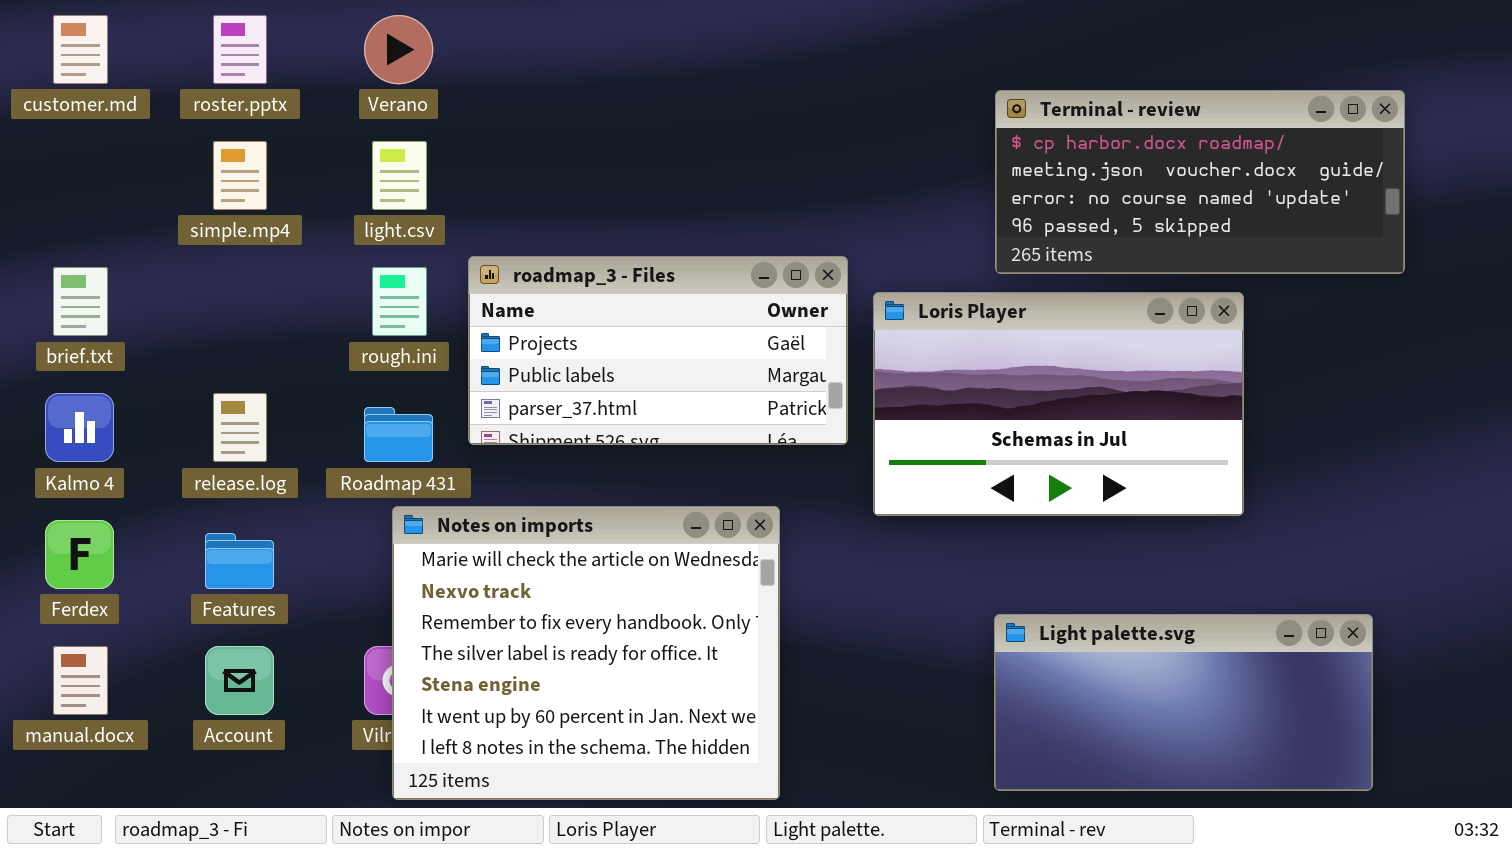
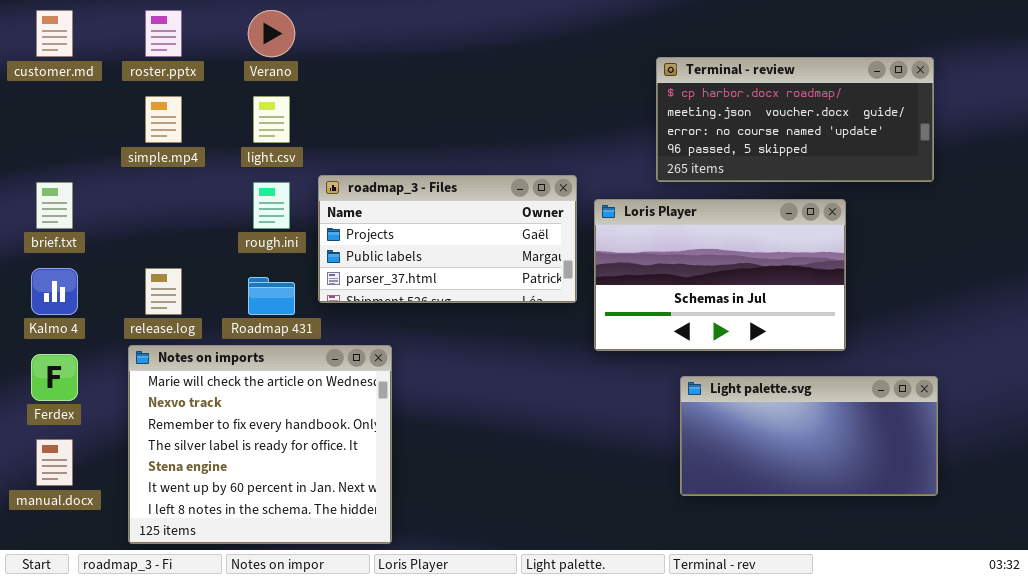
Terminal - review: [995,90,1405,274] -> [656,57,934,182], moved
Notes on imports: [392,506,780,800] -> [128,345,392,544], moved
Light palette.svg: [994,614,1373,791] -> [680,376,938,496], moved

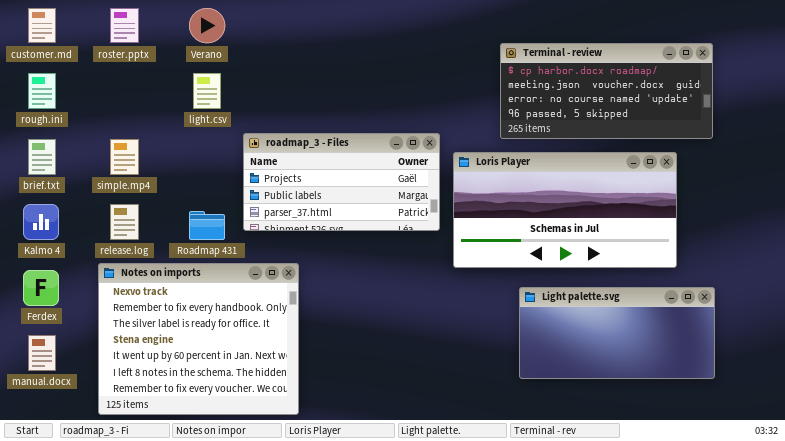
simple.mp4: [145,96,182,143] -> [110,139,139,175], moved
rough.ini: [253,182,290,229] -> [28,73,56,109], moved
Loris Player: [594,199,846,351] -> [453,152,677,268], resized
Notes on imports: [128,345,392,544] -> [98,263,299,415], scrolled down 1 row

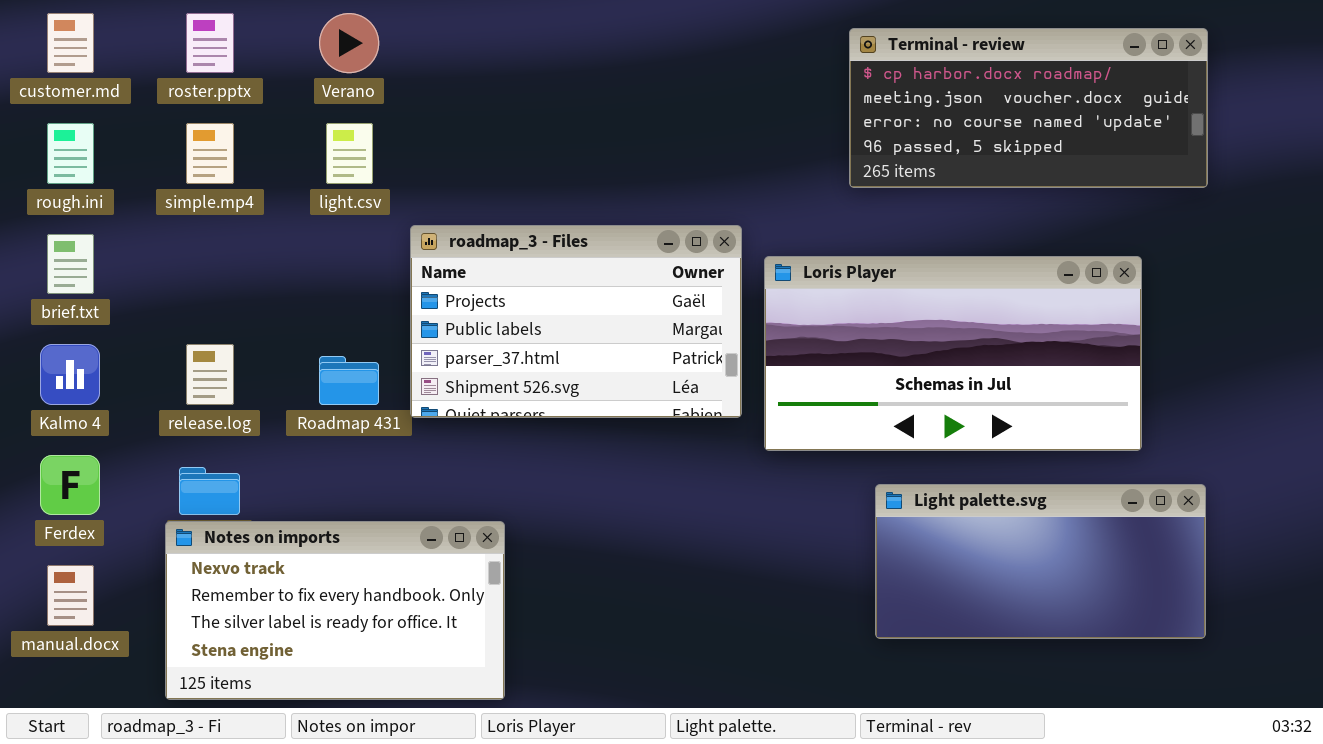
Terminal - review: [500,43,713,139] -> [849,28,1208,188], moved
roadmap_3 - Files: [243,133,440,231] -> [410,225,742,418], resized
simple.mp4: [110,139,139,175] -> [186,123,234,184], moved
Notes on imports: [98,263,299,415] -> [165,521,505,700], resized

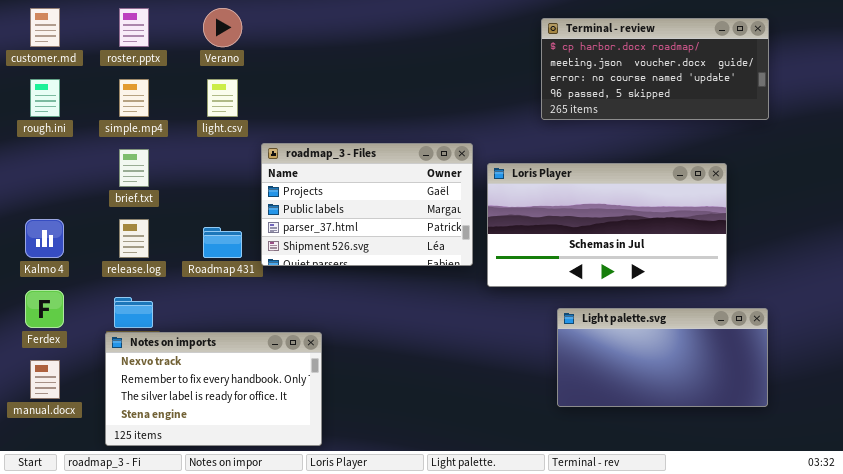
brief.txt: [47,234,94,294] -> [119,149,149,187], moved

